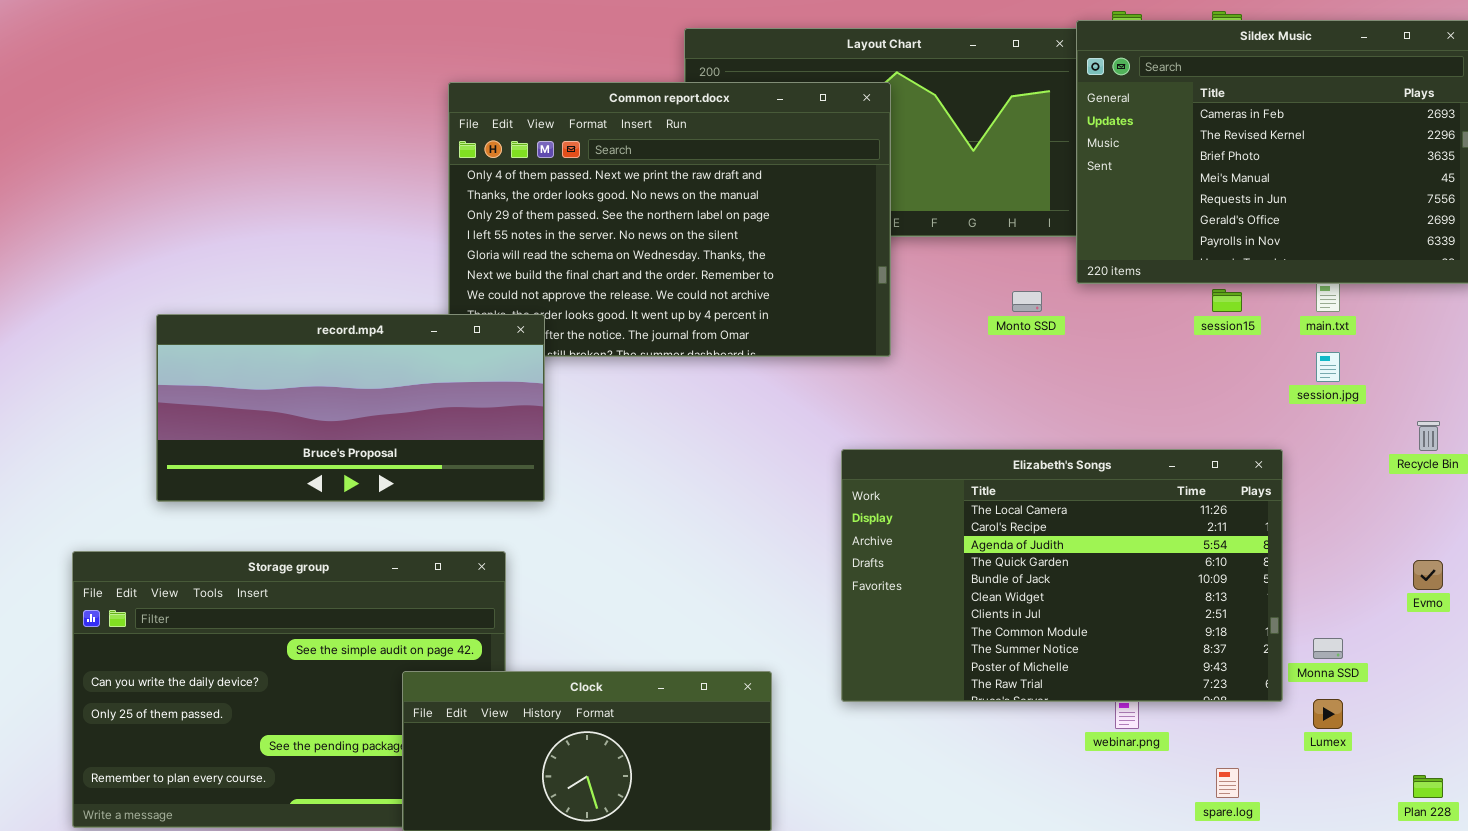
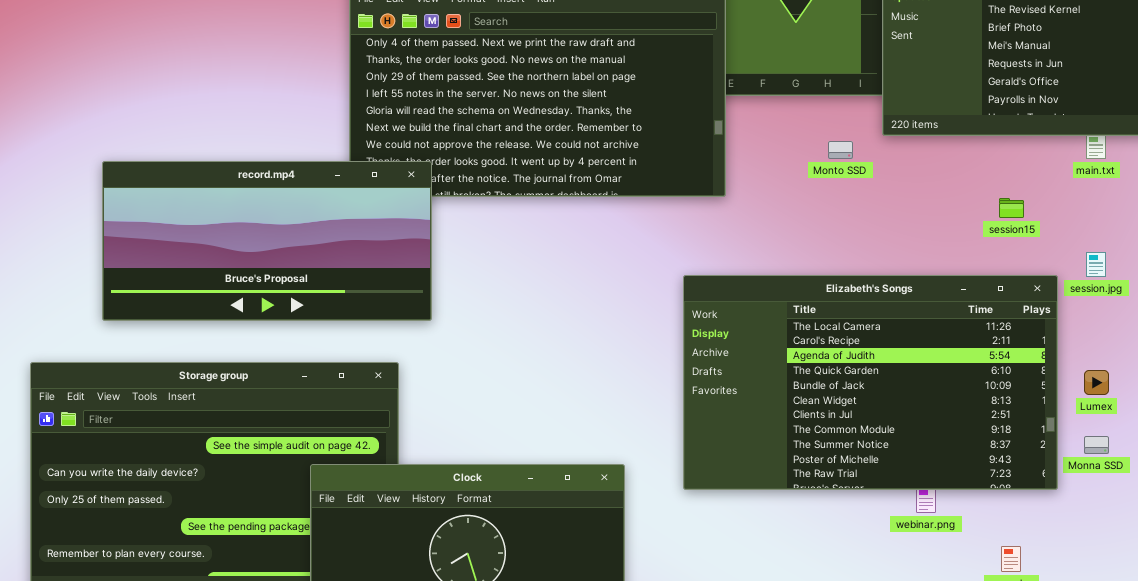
session15: [1212,289,1242,312] -> [999,198,1024,218], moved
session.jpg: [1316,352,1340,382] -> [1086,252,1106,277], moved
Lumex: [1313,699,1343,729] -> [1084,370,1109,395], moved

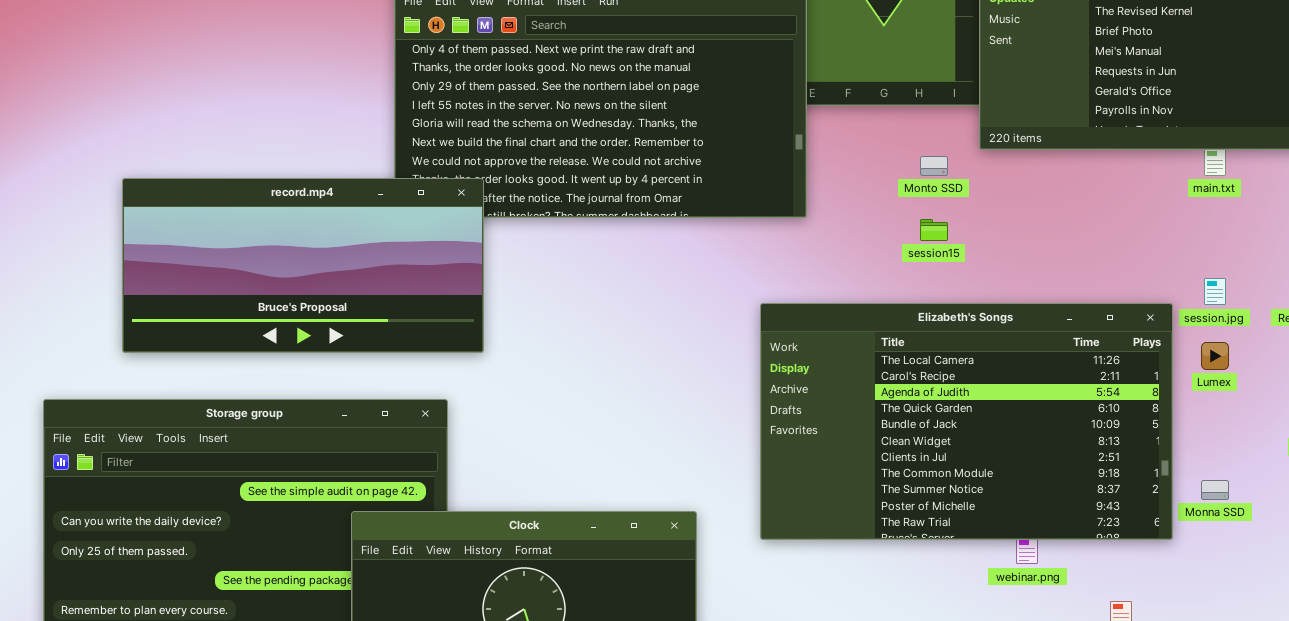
session15: [999,198,1024,218] -> [920,219,948,241], moved
Lumex: [1084,370,1109,395] -> [1201,342,1229,370], moved

